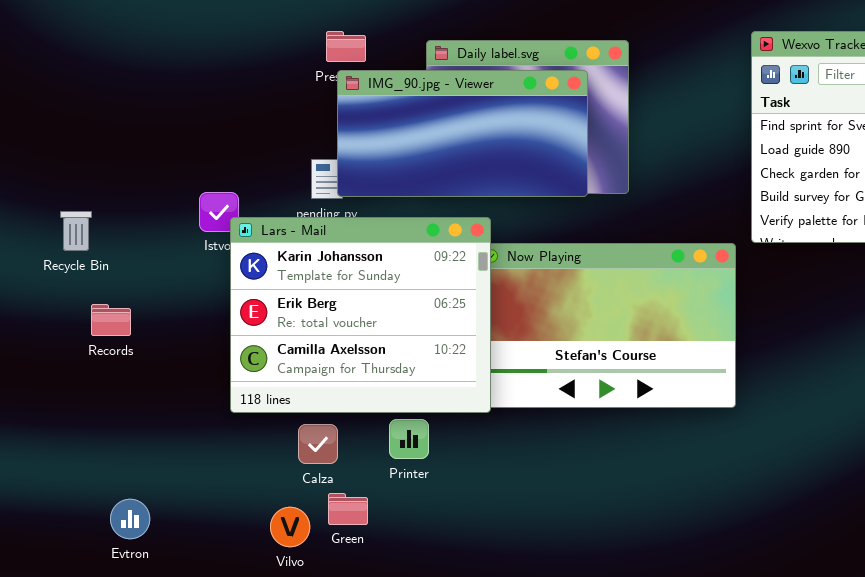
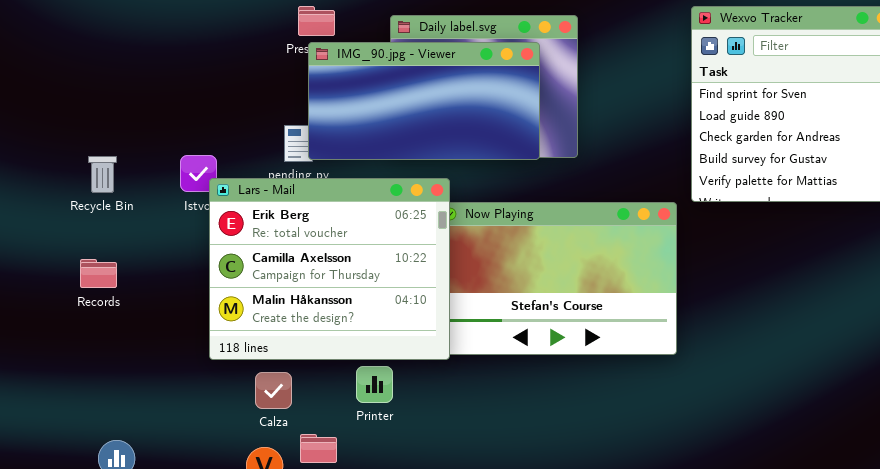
Recycle Bin: [60,211,92,251] -> [88,156,117,193], moved
Lars - Mail: [230,217,491,413] -> [209,178,450,360], scrolled down 1 row
Calza: [298,424,338,464] -> [255,372,292,409], moved

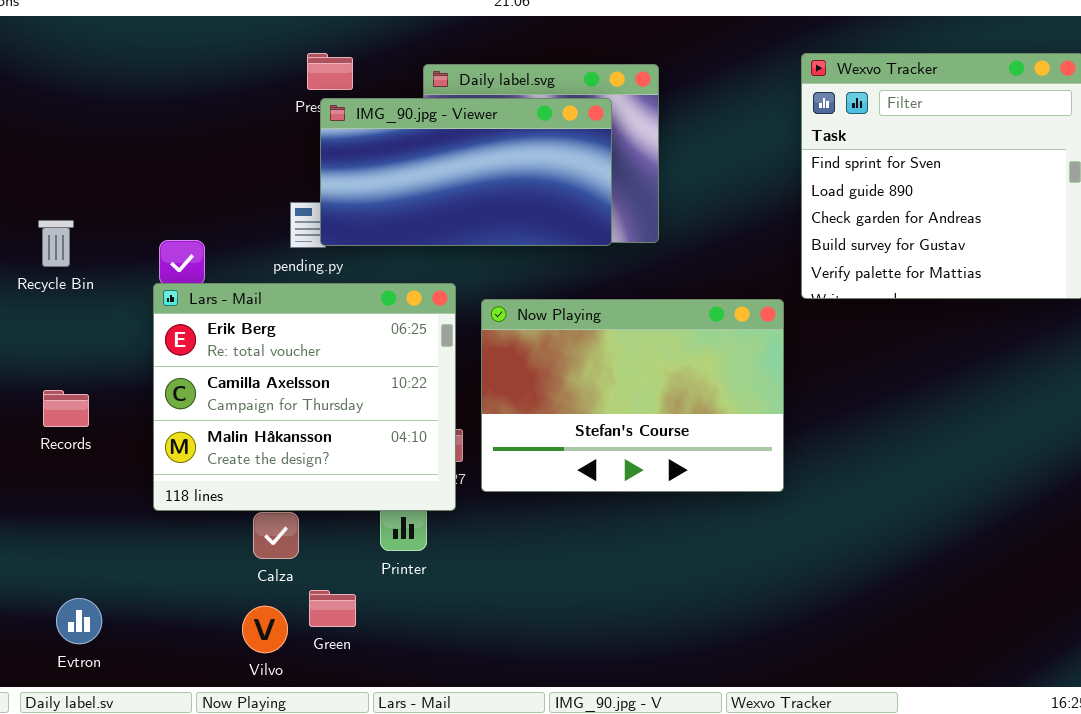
Recycle Bin: [88,156,117,193] -> [38,220,74,267], moved
Lars - Mail: [209,178,450,360] -> [153,283,456,511], moved
Records: [80,259,117,288] -> [43,390,89,427], moved

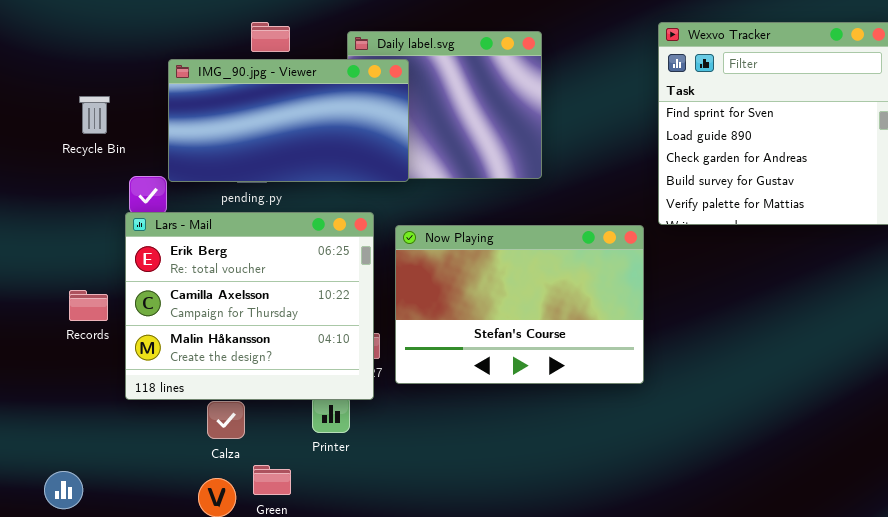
IMG_90.jpg - Viewer: [320,98,612,246] -> [168,59,409,182], moved
Recycle Bin: [38,220,74,267] -> [79,96,110,134], moved
Records: [43,390,89,427] -> [69,290,108,321], moved

